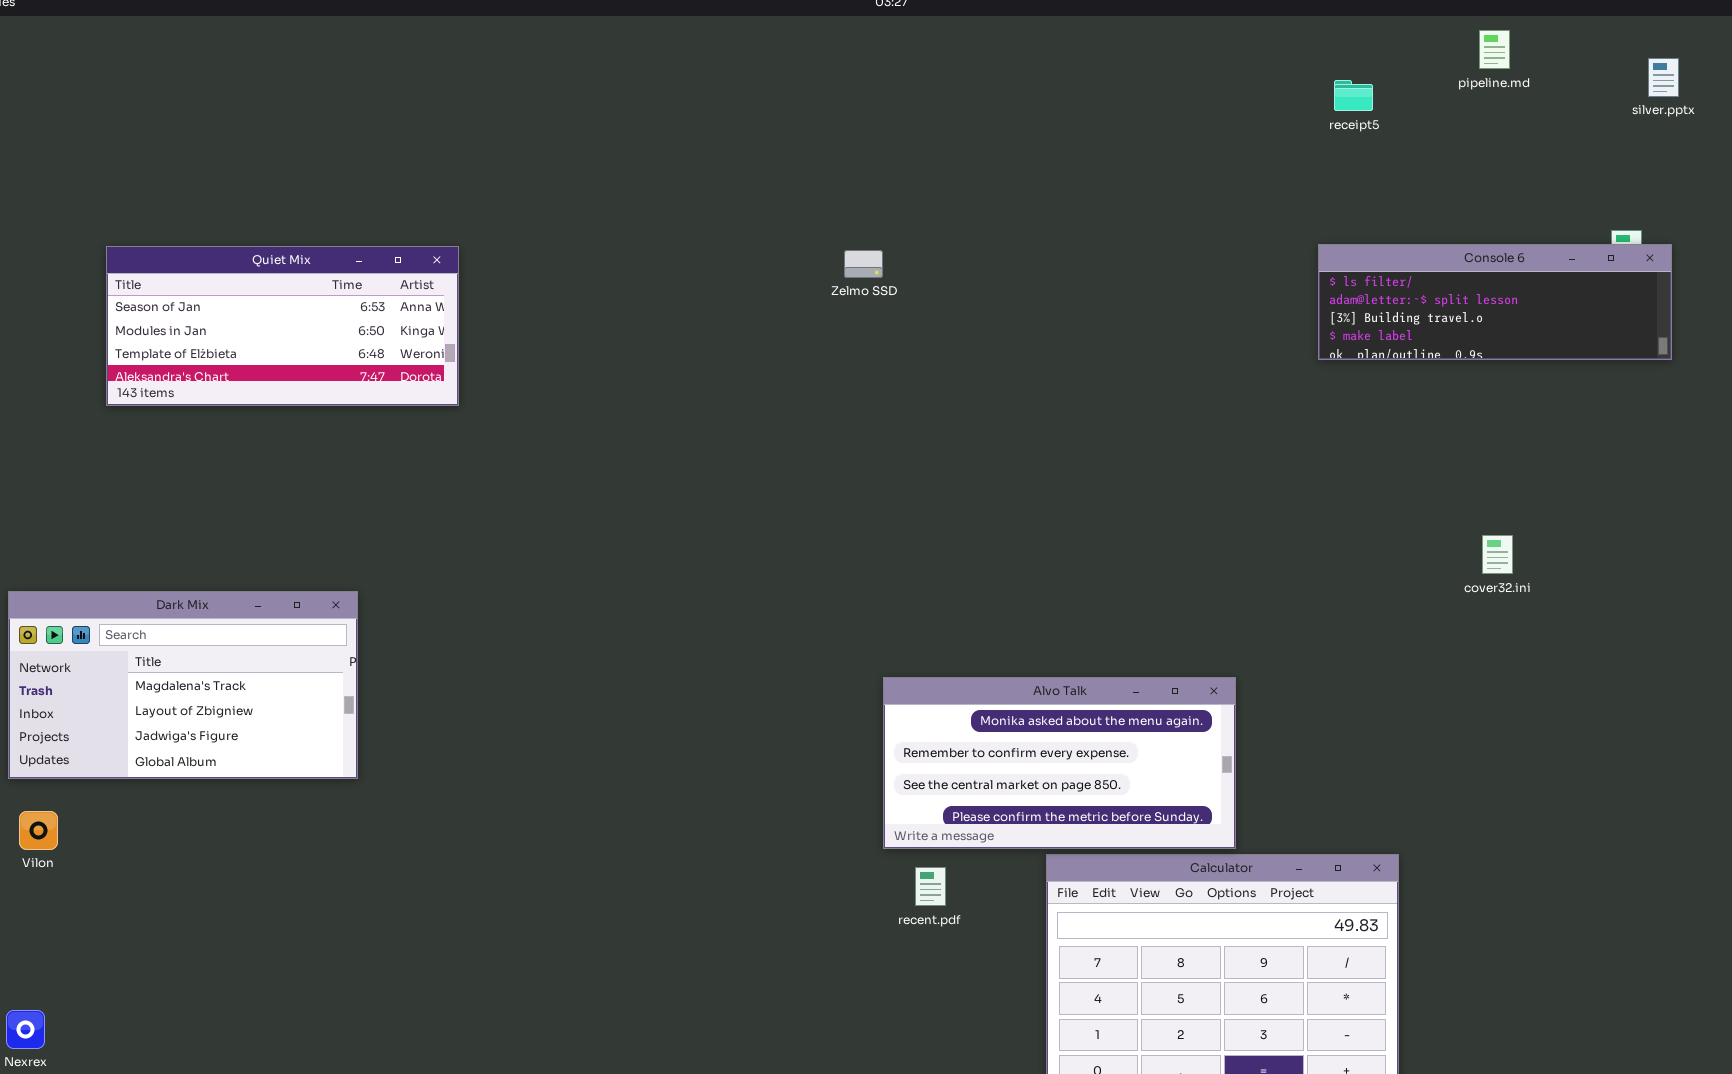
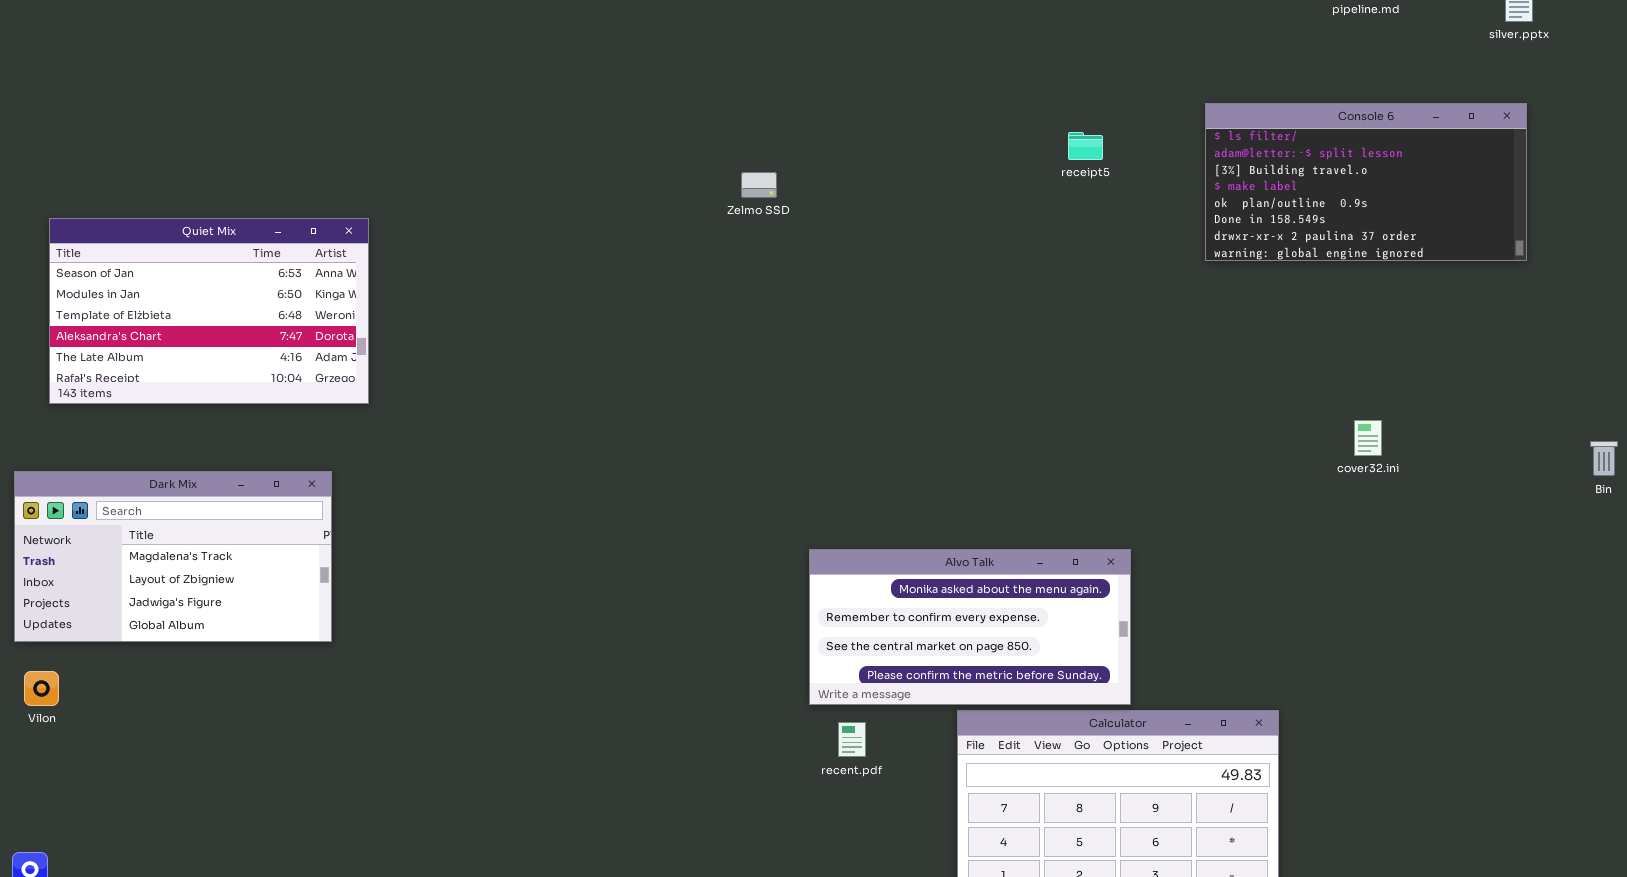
receipt5: [1334,80,1373,111] -> [1068,132,1103,160], moved
Console 6: [1318,244,1672,360] -> [1205,103,1527,261], resized
Quiet Mix: [106,246,459,406] -> [49,218,369,404], moved, resized
Zelmo SSD: [844,250,883,278] -> [741,172,777,198], moved

